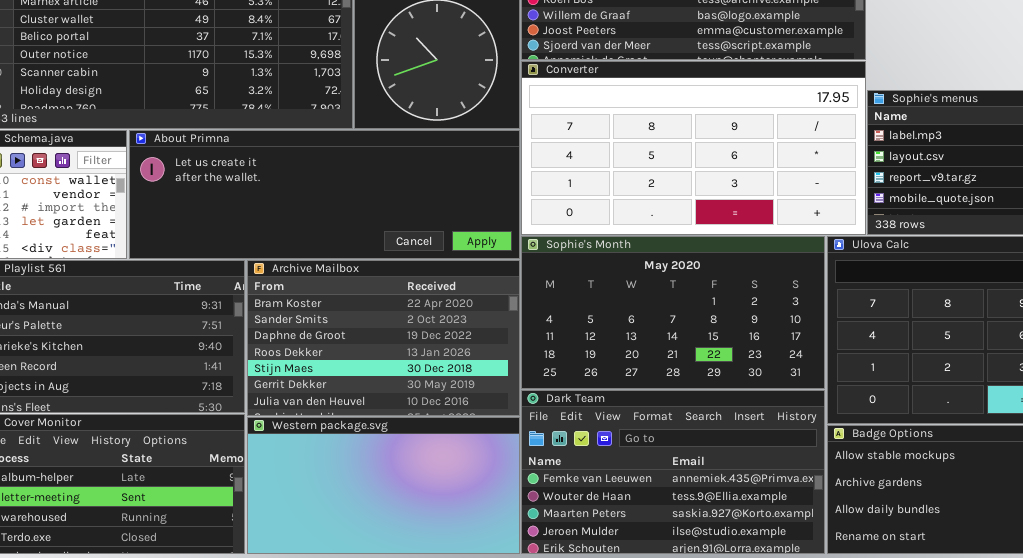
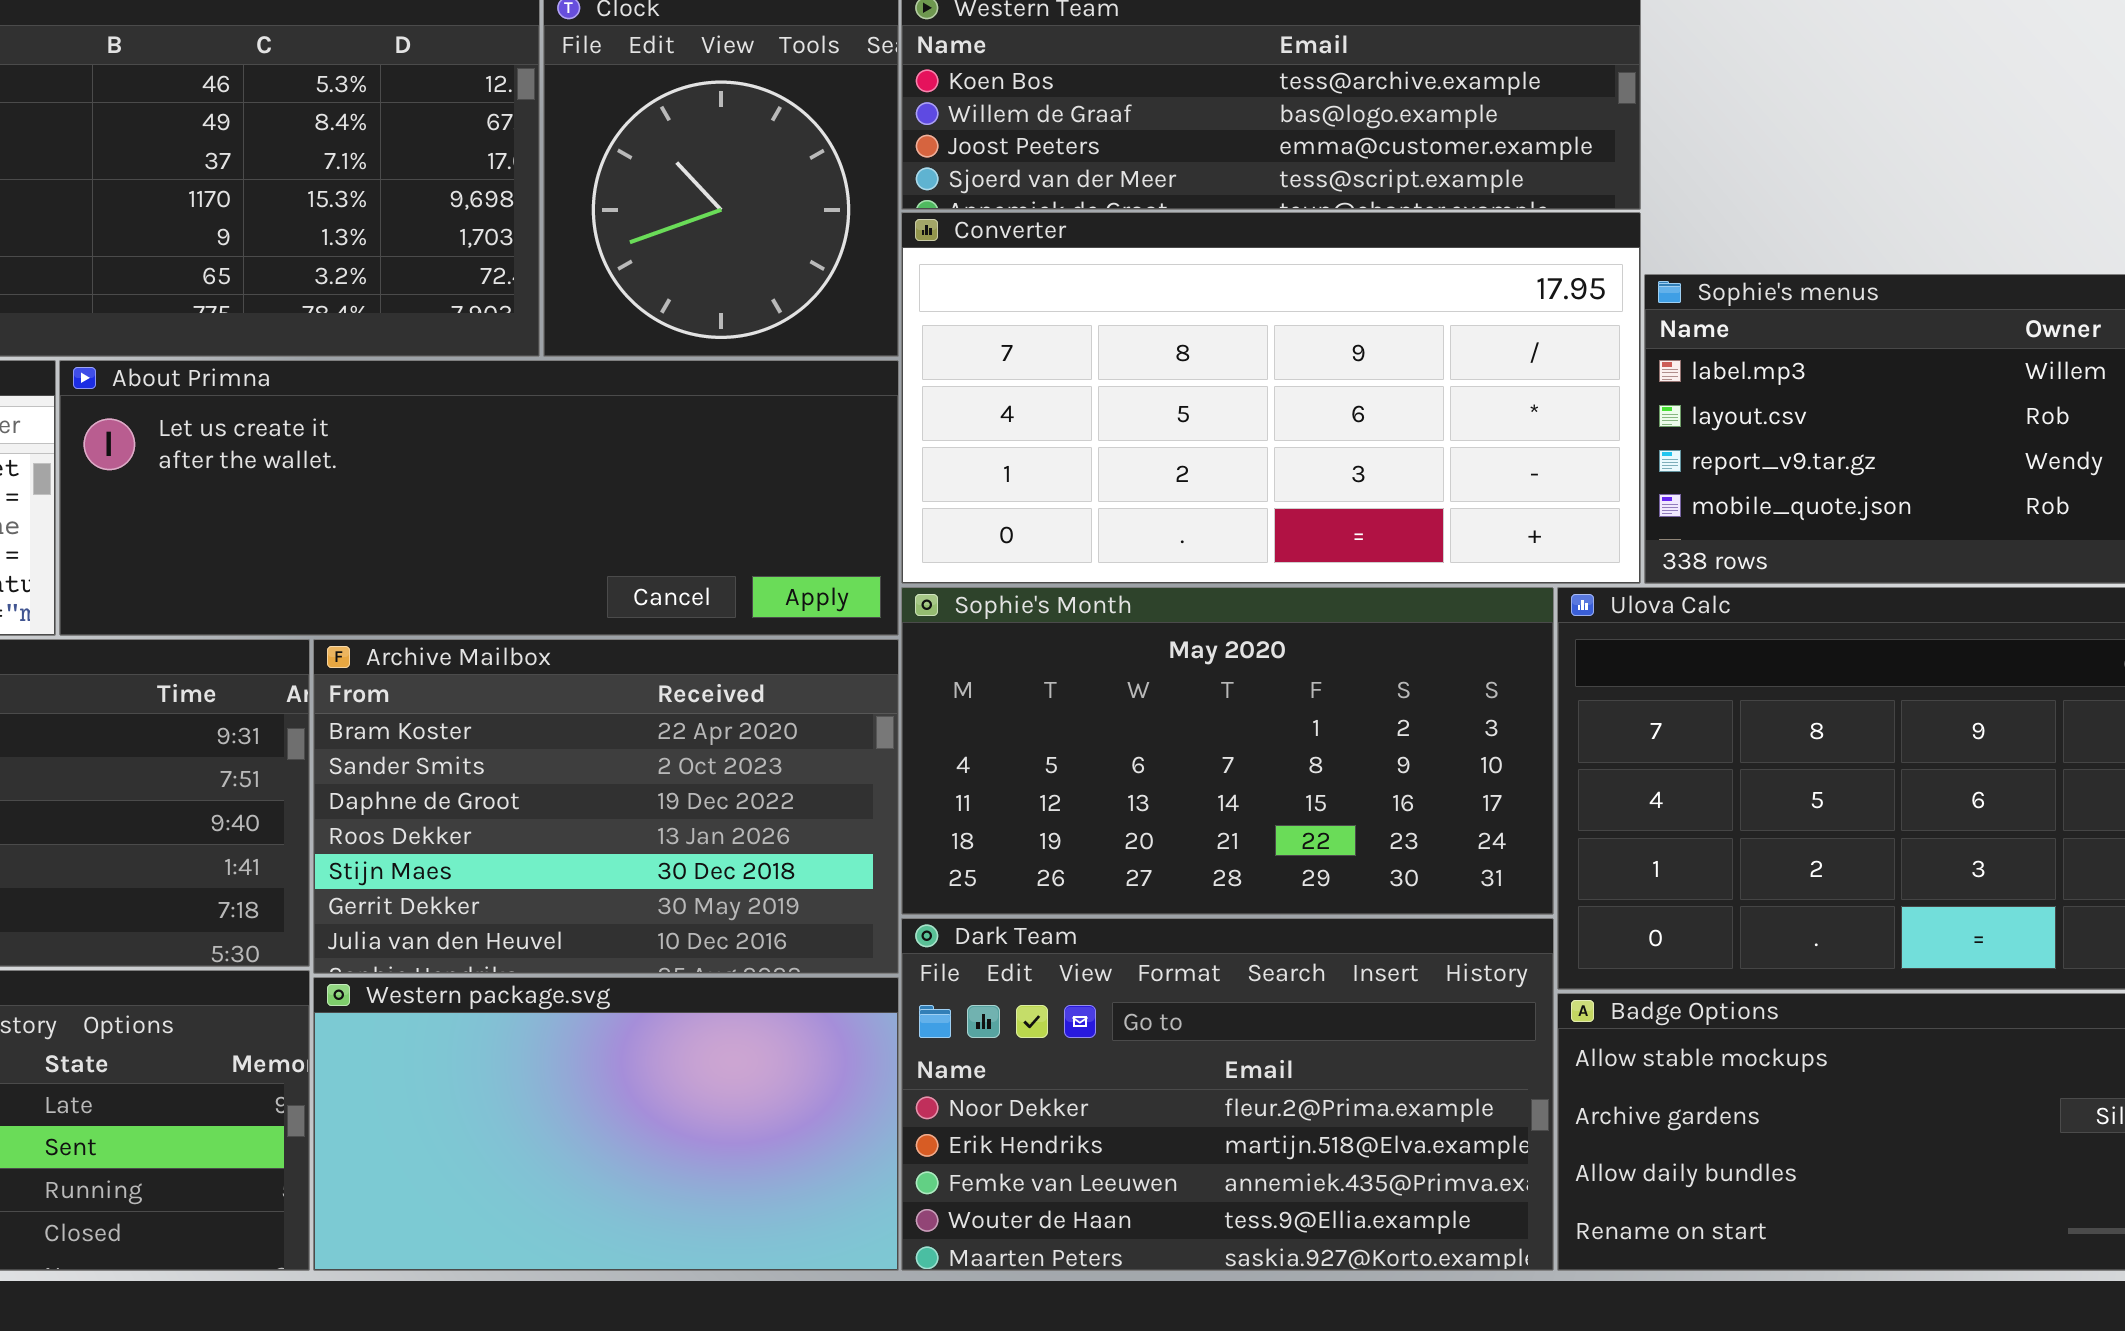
Dark Team: [521,390,825,554] -> [901,918,1554,1271], scrolled up 2 rows

